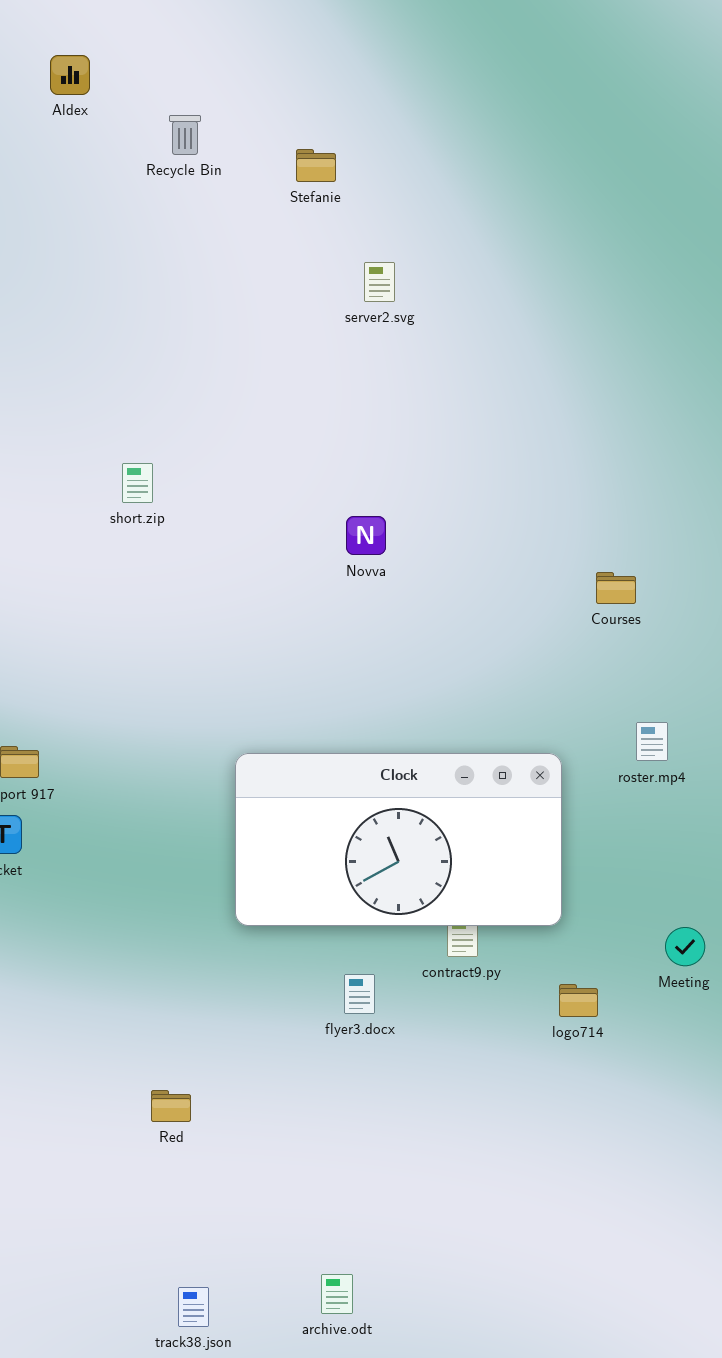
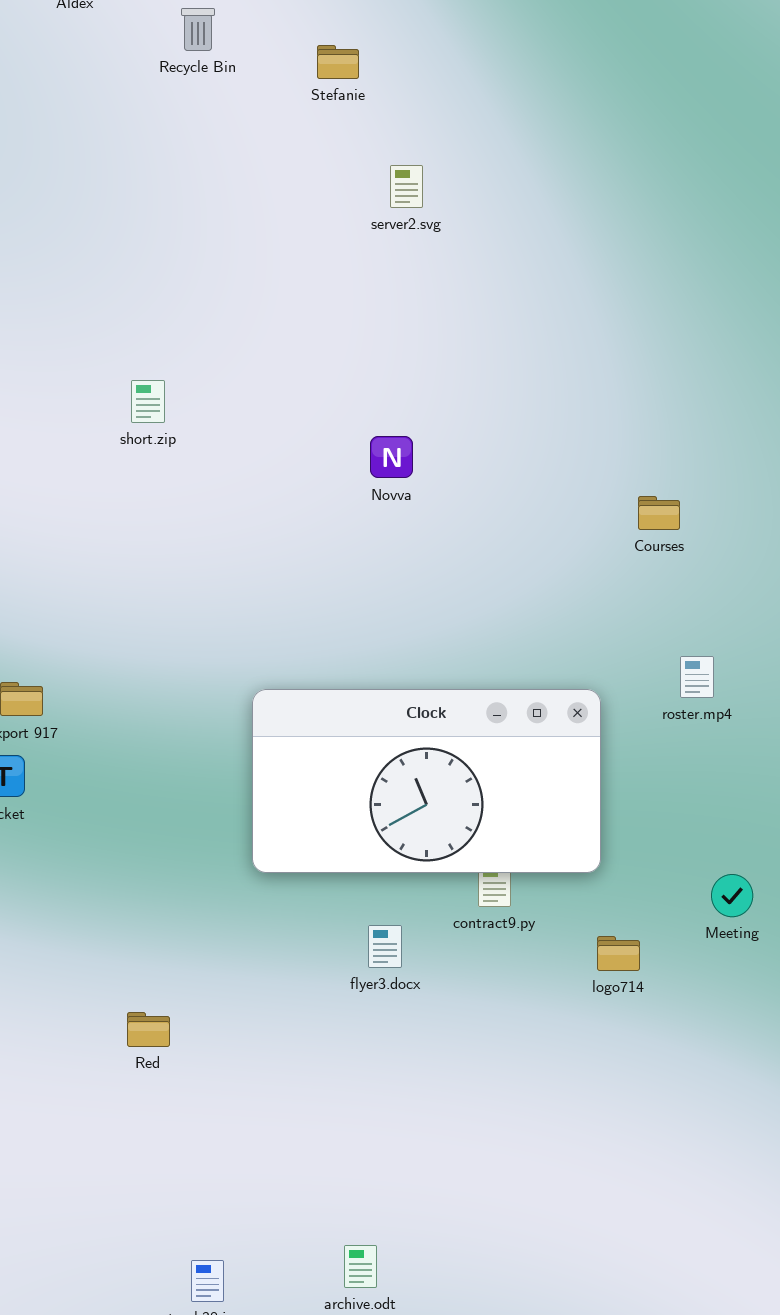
Red: [151,1090,191,1122] -> [127,1012,170,1047], moved

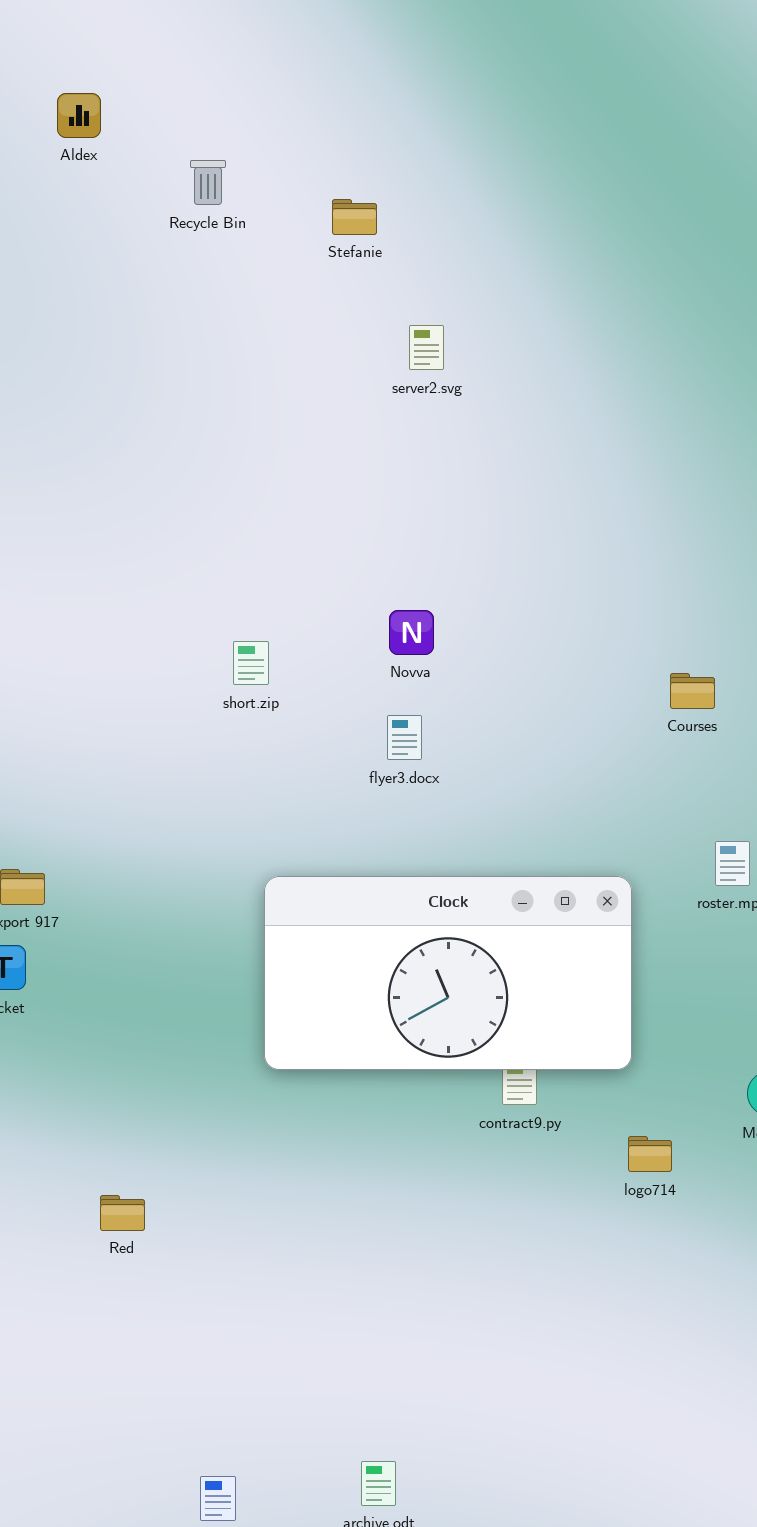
short.zip: [131,380,165,423] -> [233,641,269,685], moved
flyer3.docx: [368,925,402,968] -> [387,715,422,760], moved
Red: [127,1012,170,1047] -> [100,1195,145,1231], moved

